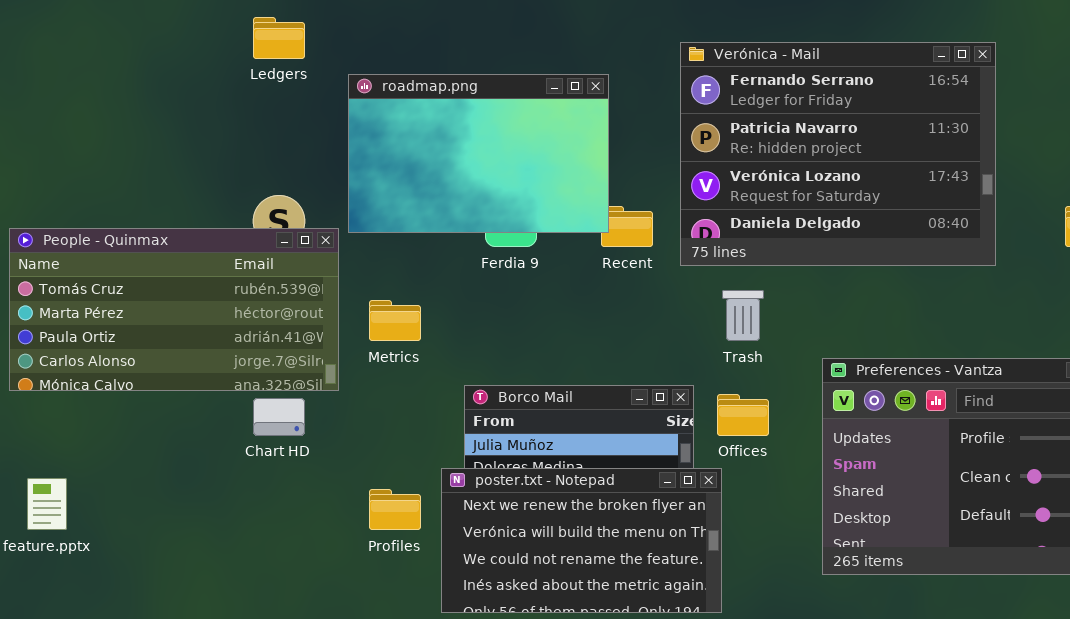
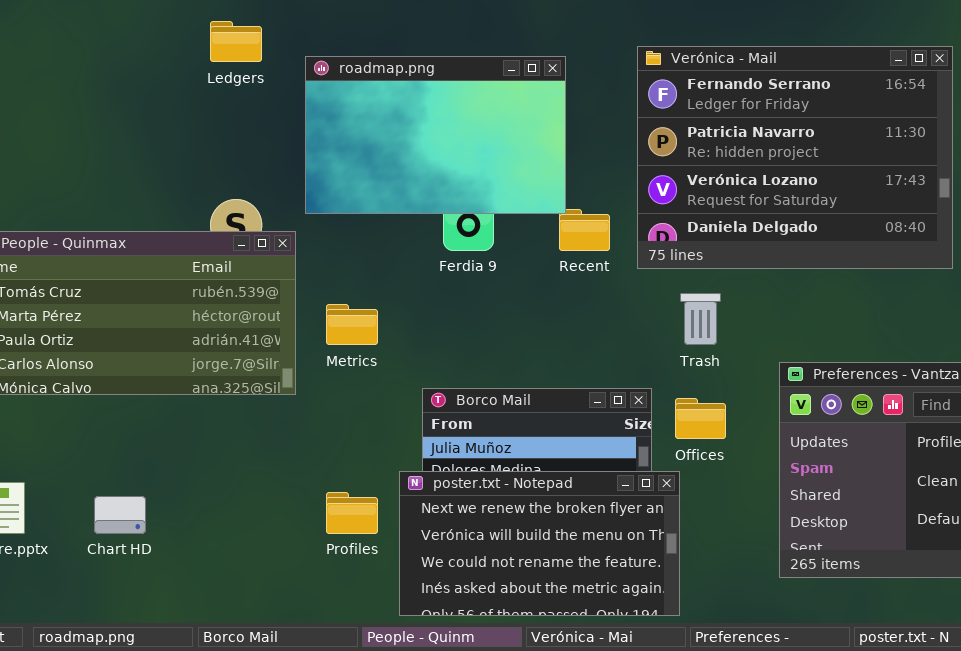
roadmap.png: [348,74,609,233] -> [305,56,566,214], moved
Chart HD: [253,398,305,436] -> [94,496,146,534], moved

